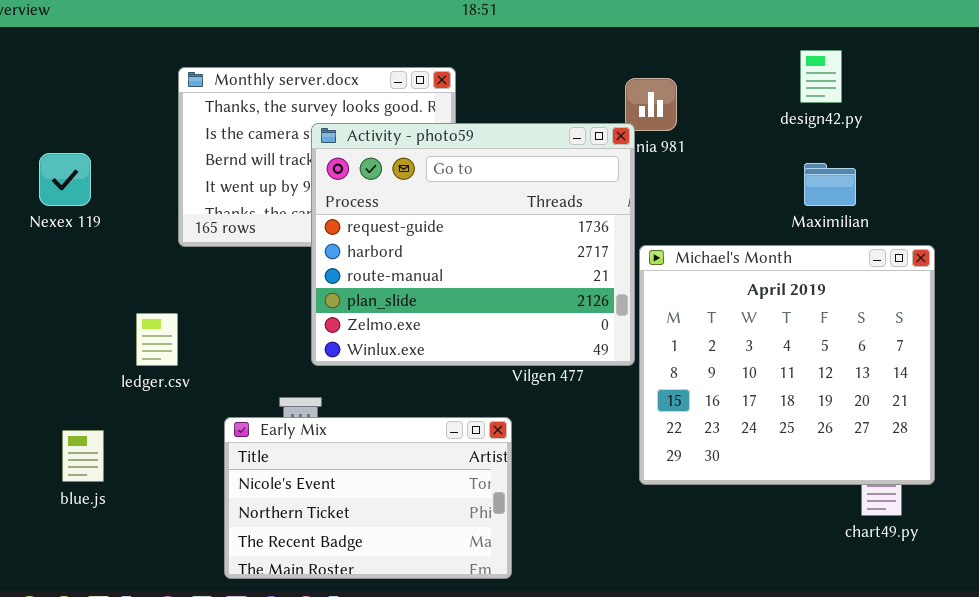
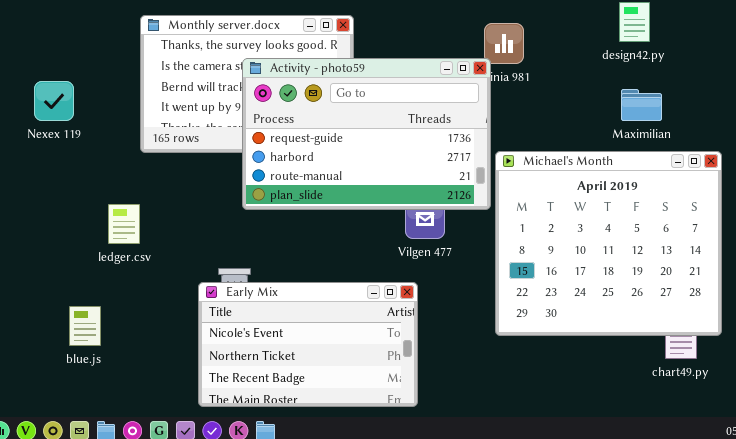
Activity - photo59: [311,123,635,366] -> [242,58,491,210], resized
Early Mix: [224,417,512,579] -> [198,282,418,407], moved
blue.js: [62,430,104,482] -> [69,306,101,346], moved

